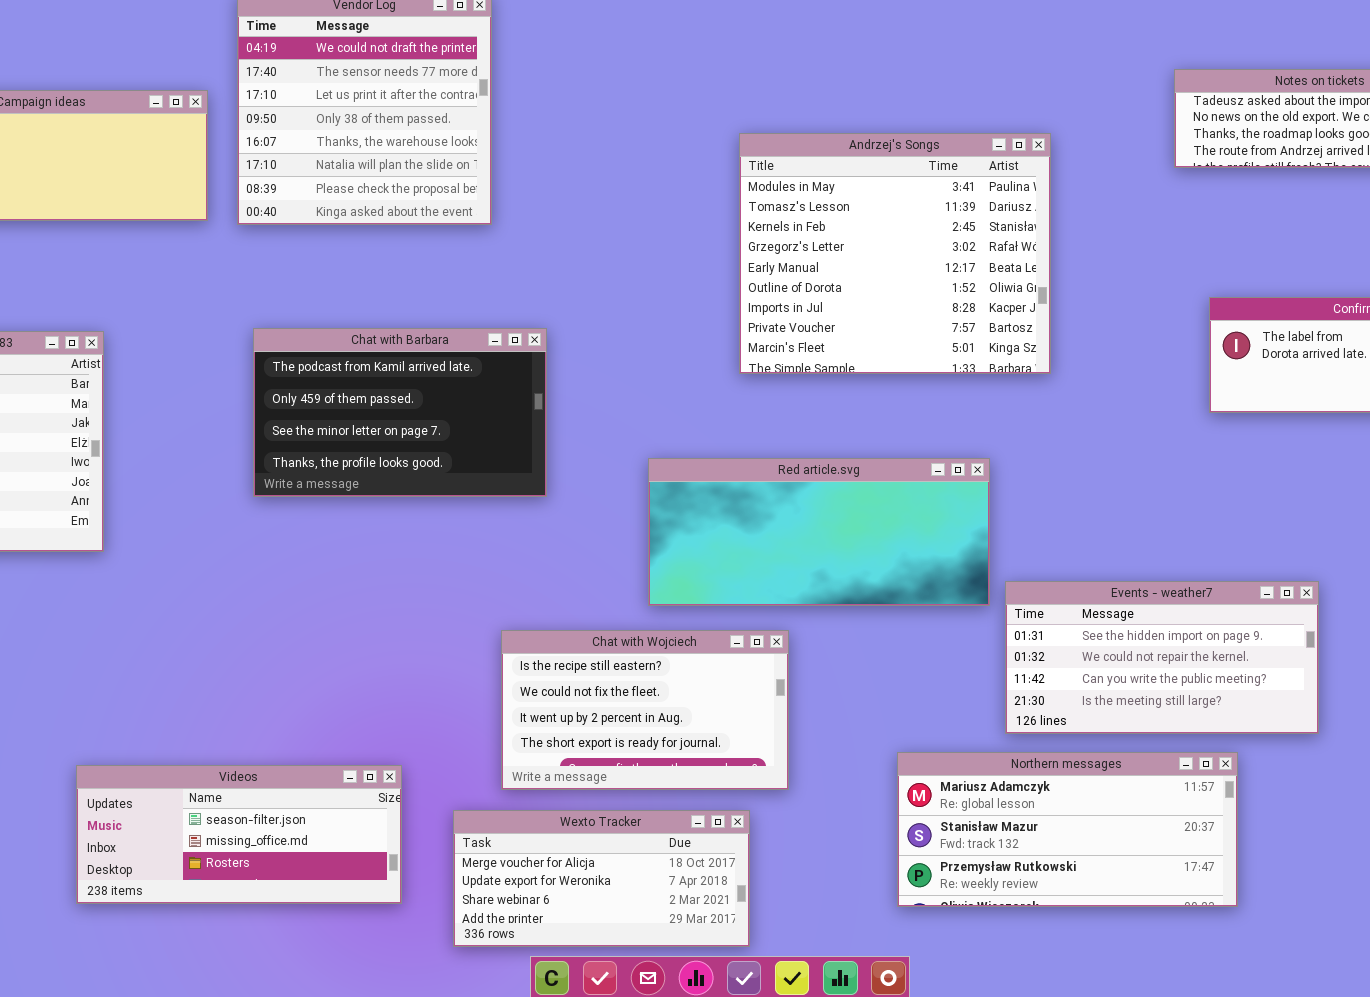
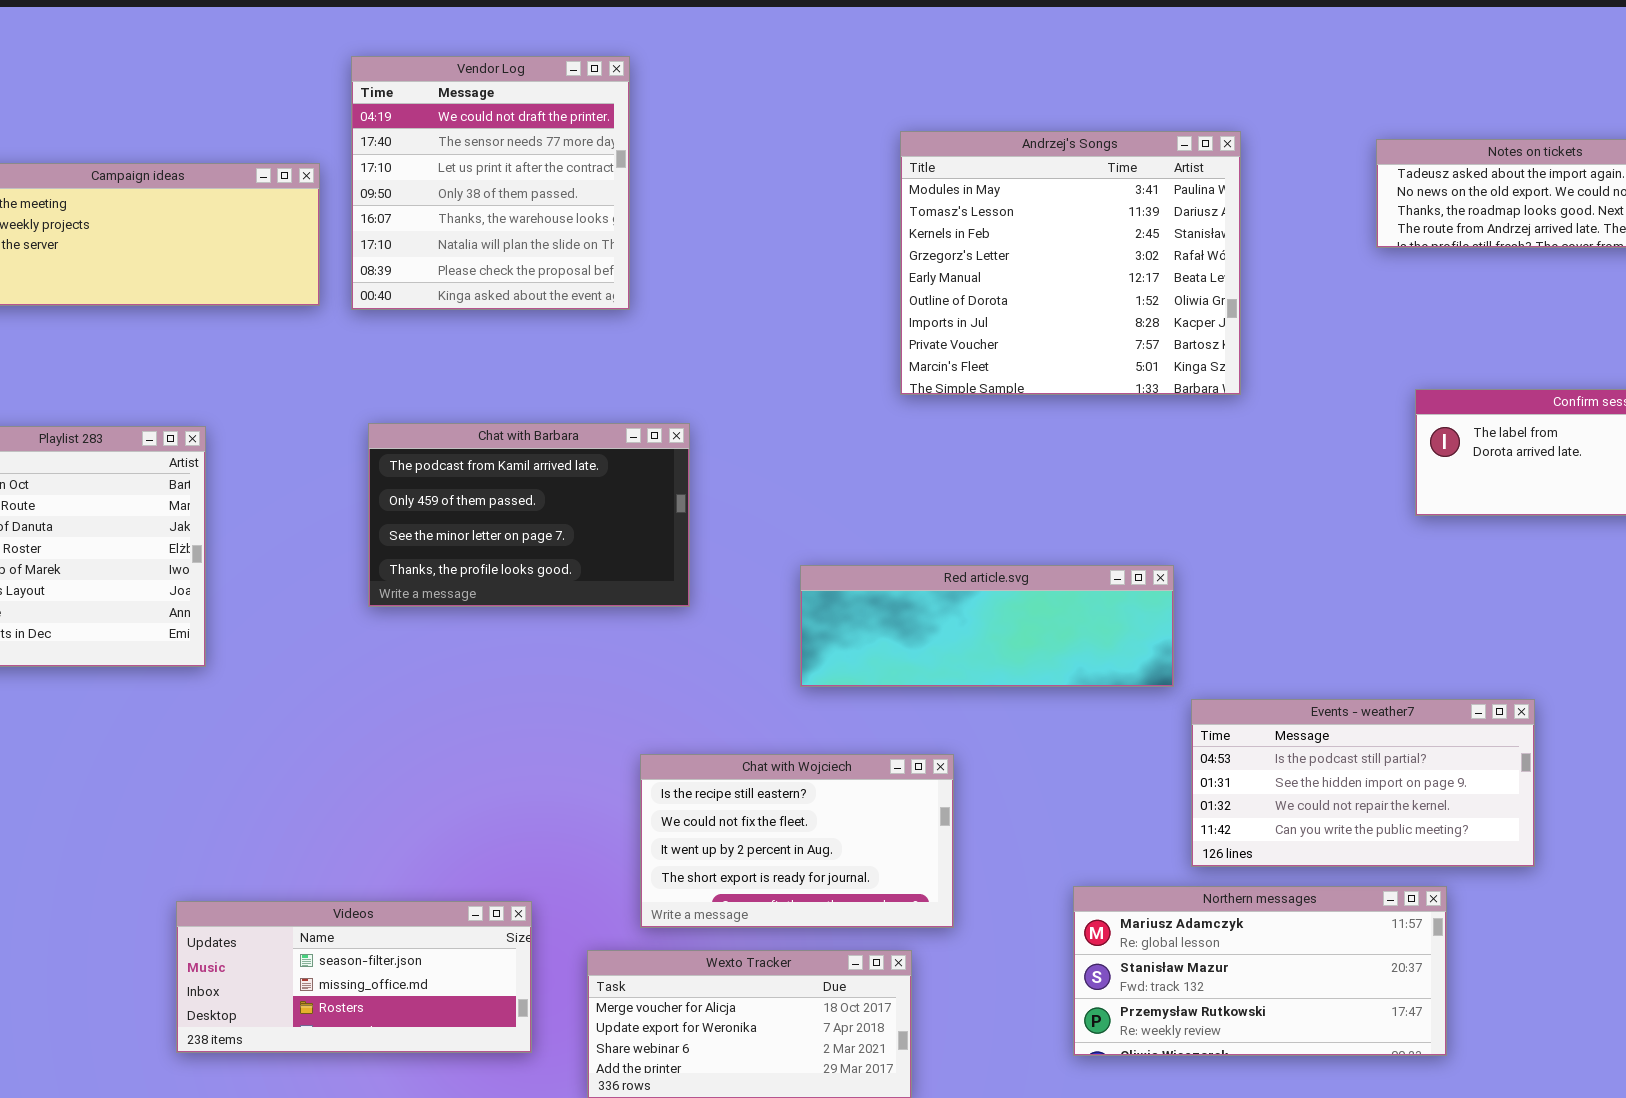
Andrzej's Songs: [739,133,1051,374] -> [900,131,1241,395], moved
Red article.svg: [648,458,990,606] -> [800,565,1174,687], resized
Events - weather7: [1005,581,1319,734] -> [1191,699,1535,867], scrolled up 1 row

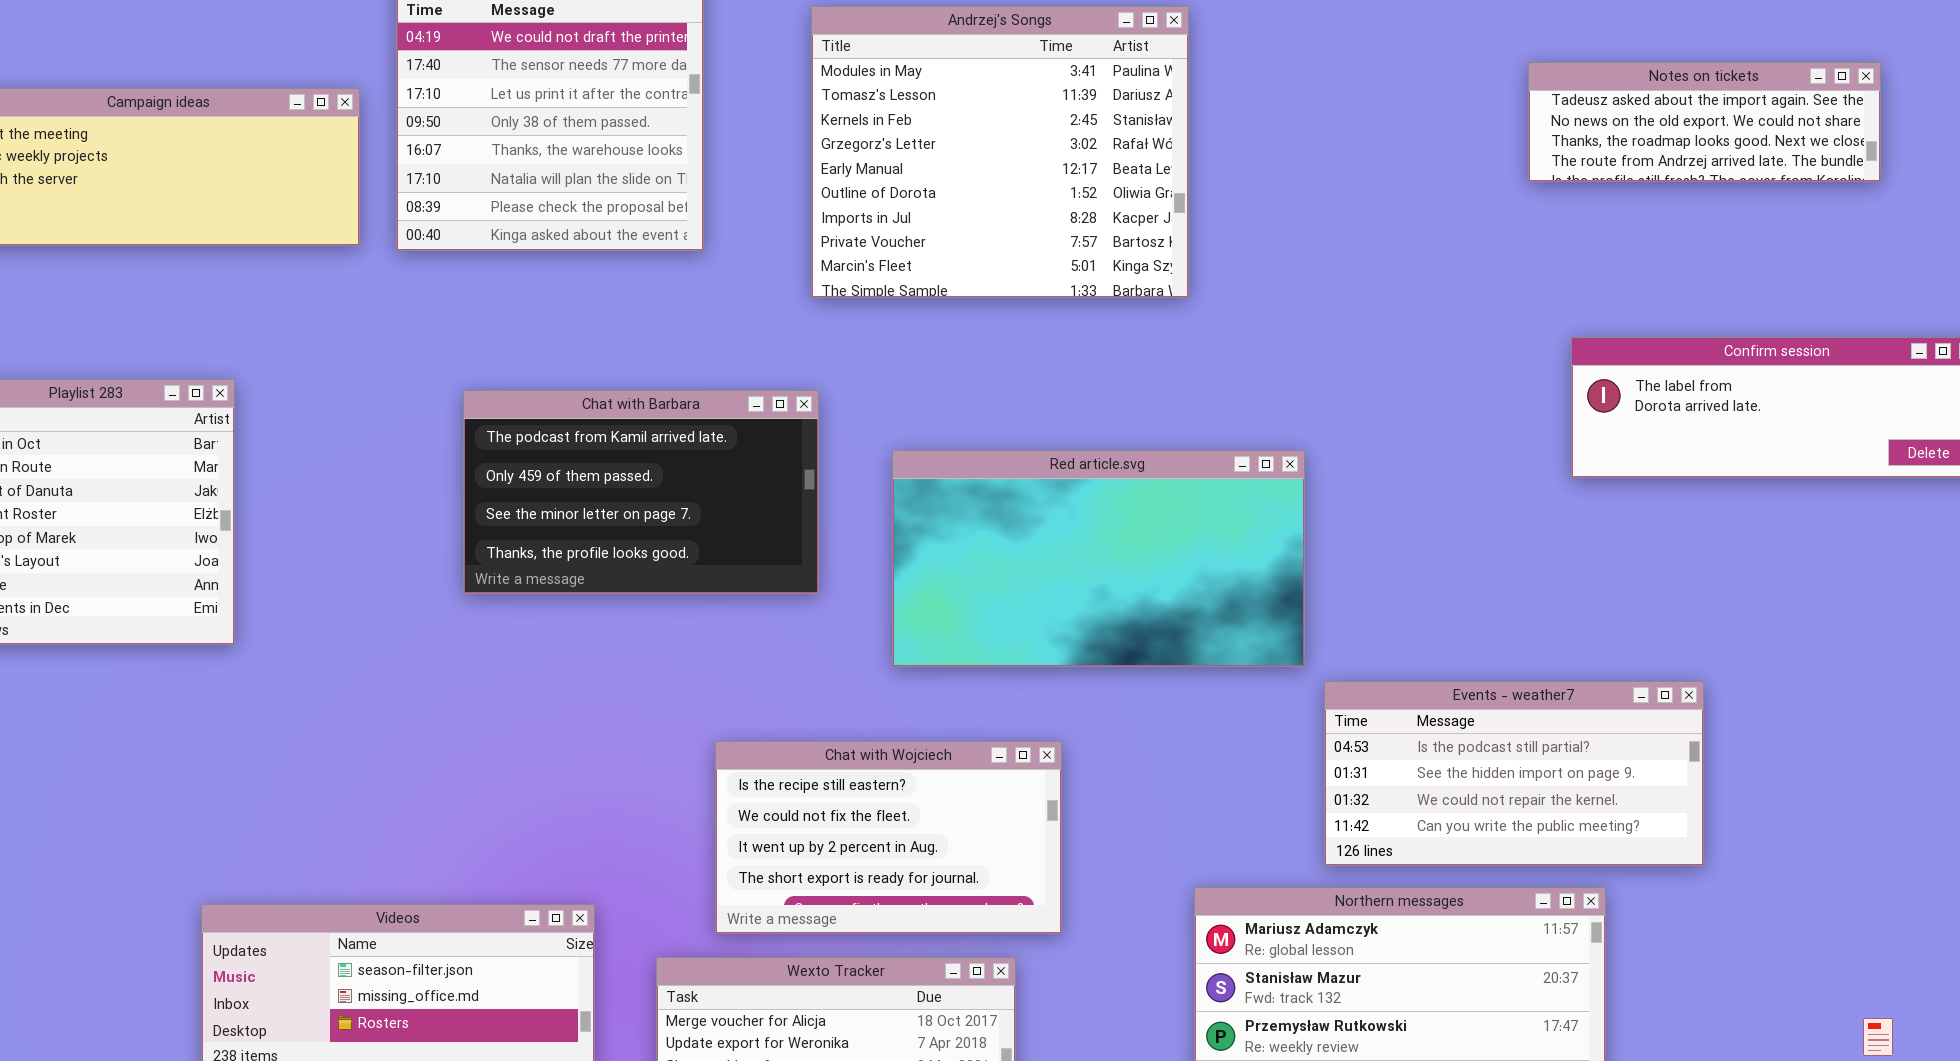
Andrzej's Songs: [900,131,1241,395] -> [811,6,1189,298], moved
Chat with Barbara: [368,423,690,607] -> [463,390,819,594], moved
Red article.svg: [800,565,1174,687] -> [892,450,1305,667], resized

